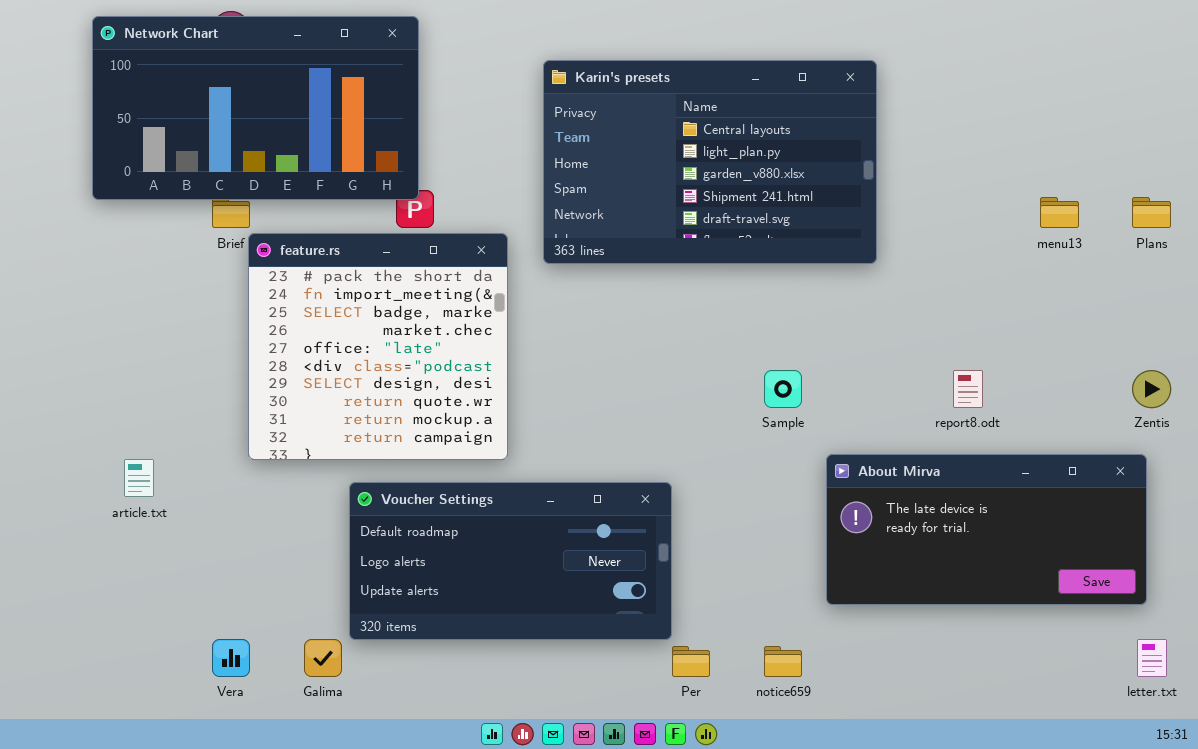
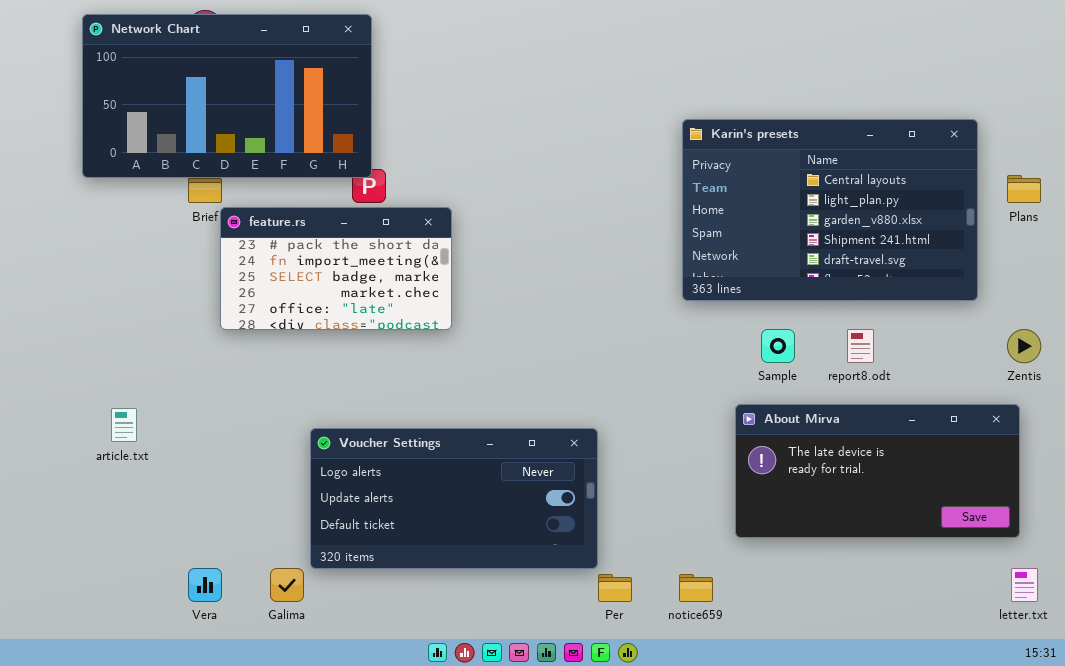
Karin's presets: [543,60,877,264] -> [682,119,978,301], moved
feature.rs: [248,233,508,460] -> [220,207,452,330], resized
Sample: [764,370,802,408] -> [761,329,795,363], moved
Voucher Settings: [349,482,672,640] -> [310,428,598,569], scrolled down 1 row

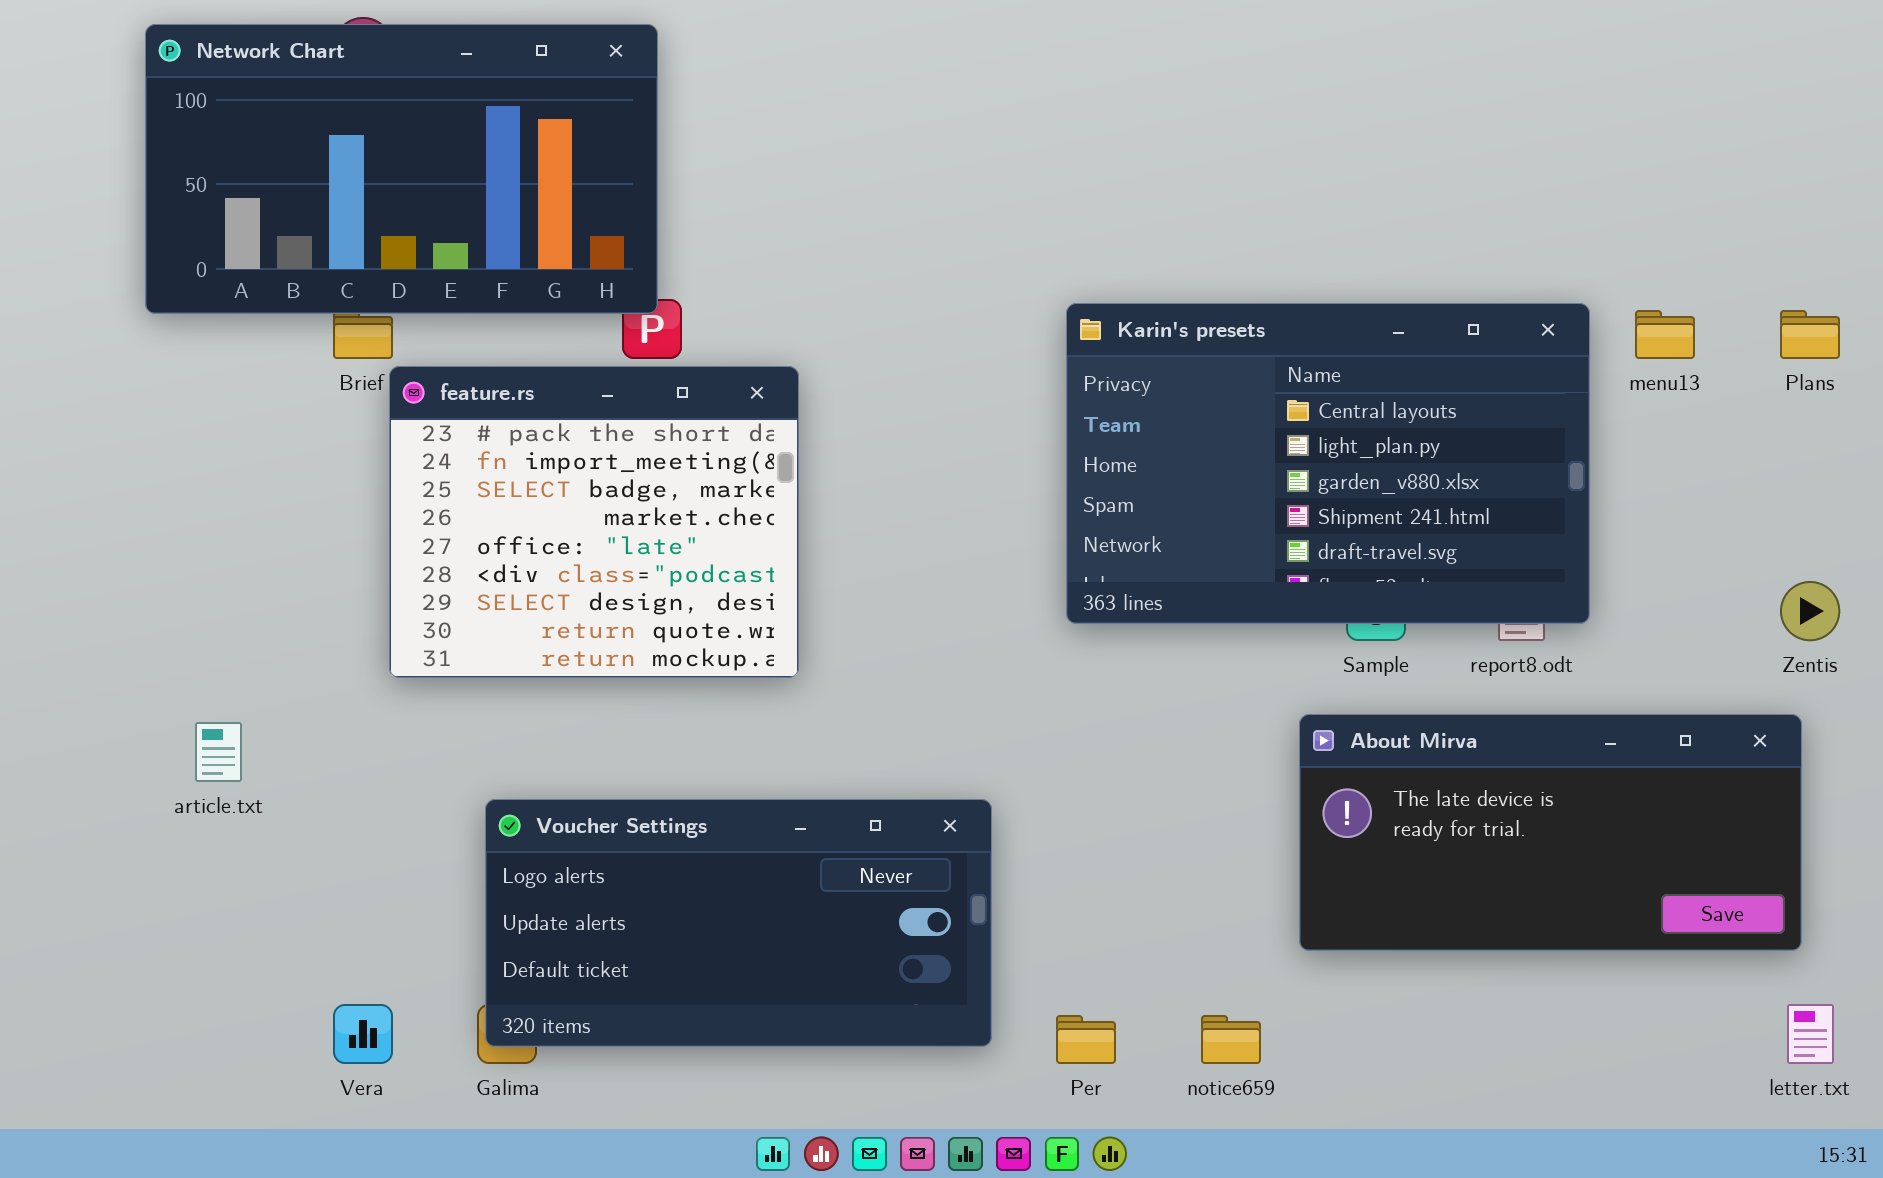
Karin's presets: [682,119,978,301] -> [1066,303,1590,624], moved
feature.rs: [220,207,452,330] -> [389,366,799,678], resized
Voucher Settings: [310,428,598,569] -> [485,799,992,1047], moved

